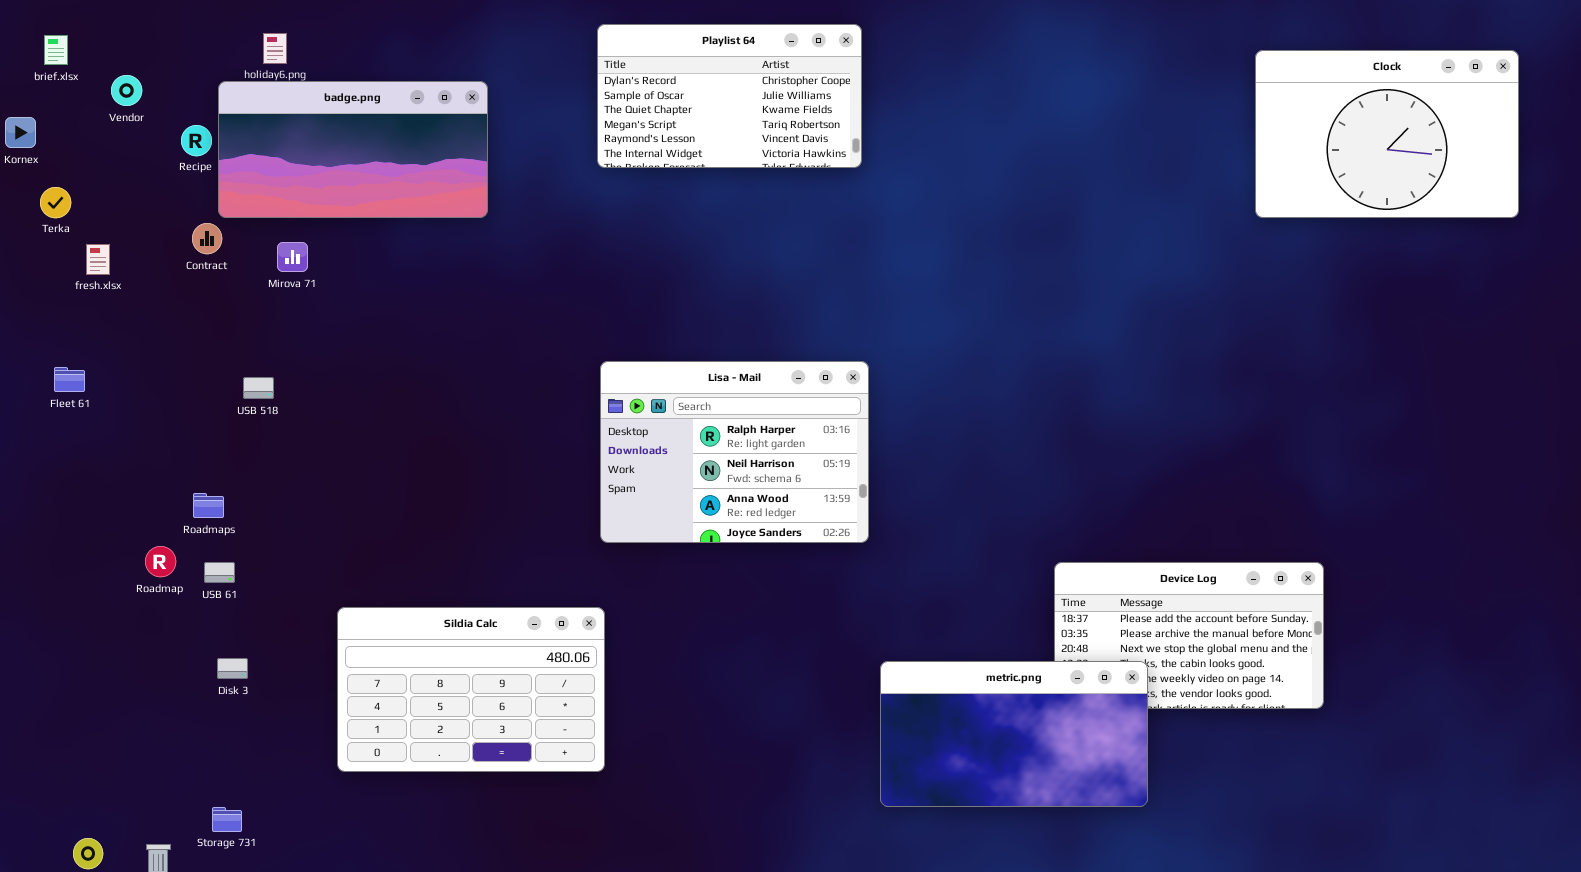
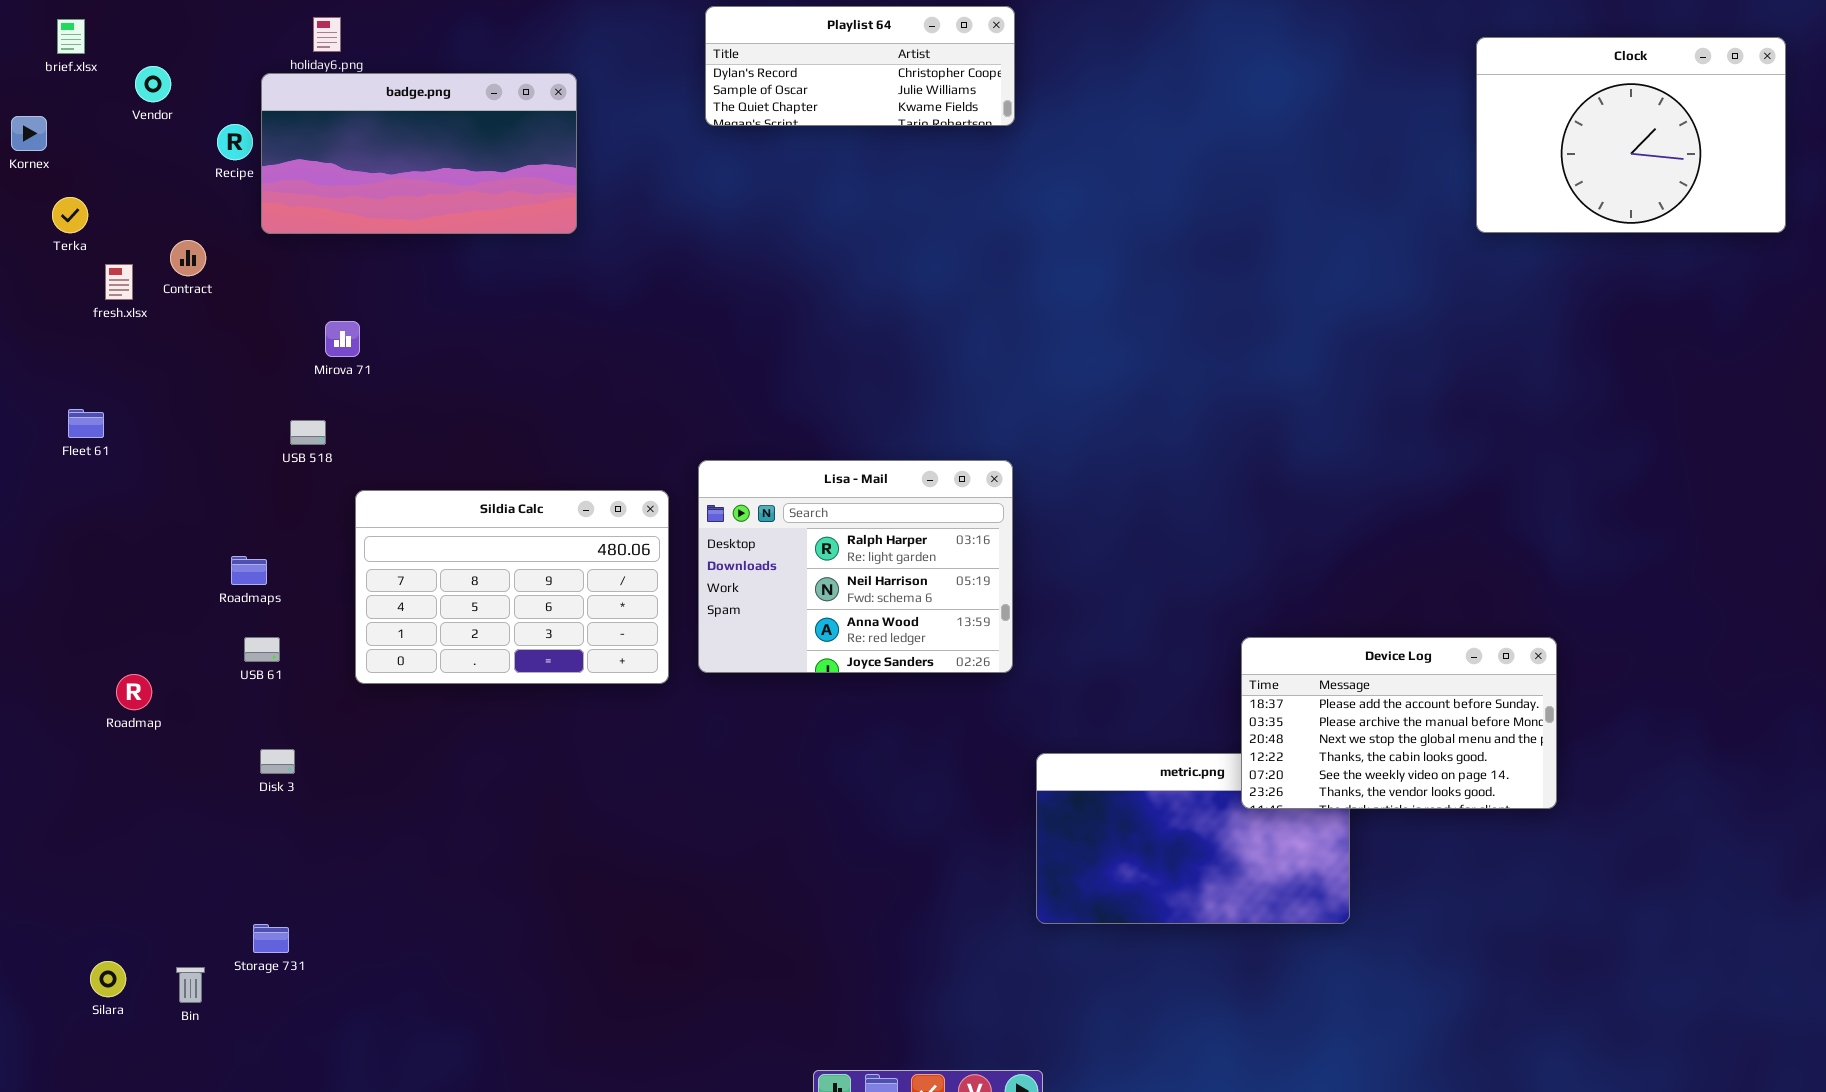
Playlist 64: [597,24,862,168] -> [705,6,1015,126], resized
Contract: [192,223,222,254] -> [170,240,206,276], moved
Mirova 71: [277,242,308,272] -> [325,321,360,357], moved
Lisa - Mail: [600,361,869,543] -> [698,460,1013,673], moved
Roadmap: [145,546,176,577] -> [116,674,152,710], moved
Device Log: [1054,562,1324,709] -> [1241,637,1557,809], raised
Sildia Calc: [337,607,605,772] -> [355,490,669,684], moved

